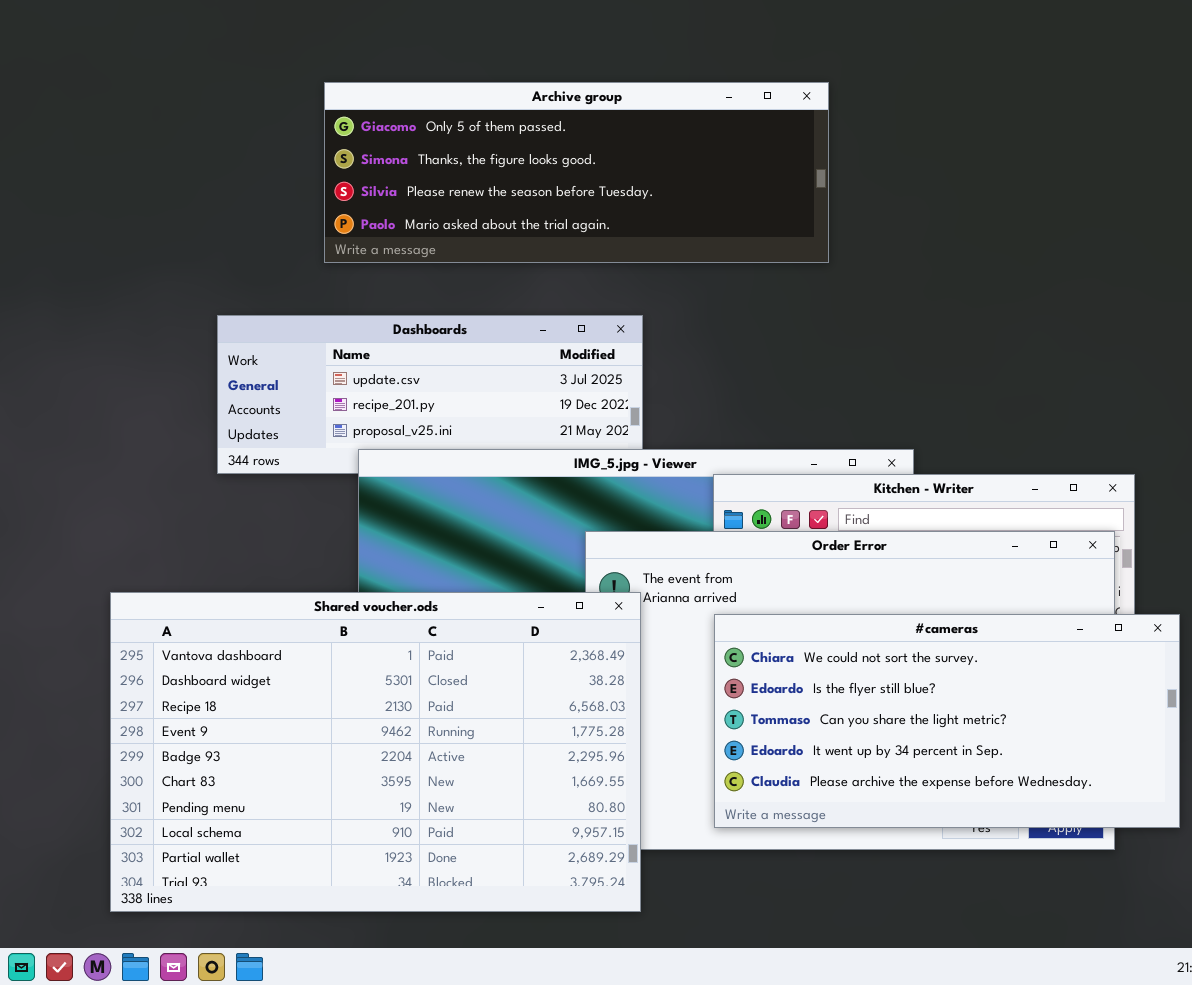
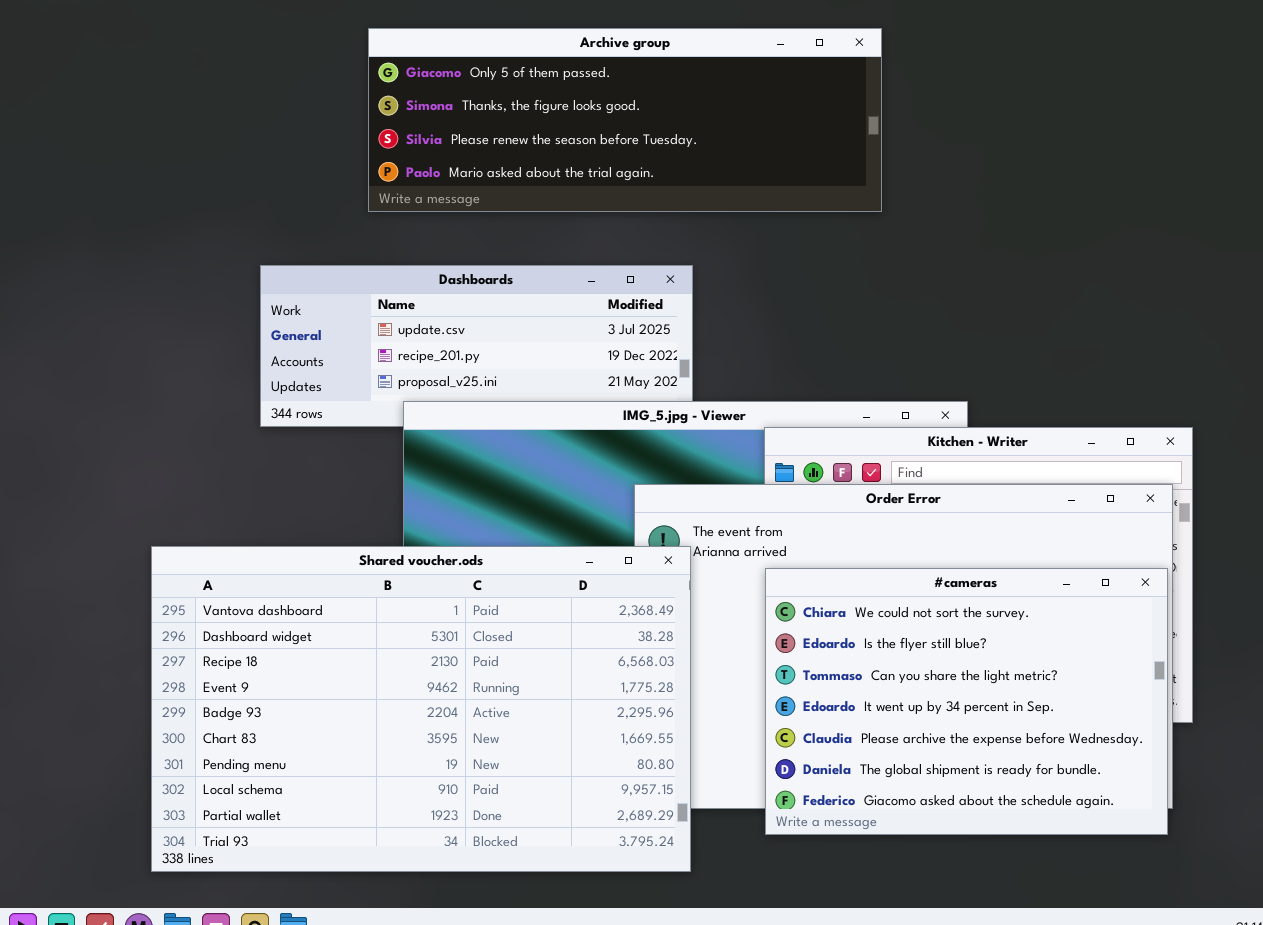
#cameras: [714,614,1180,828] -> [765,568,1168,835], resized

